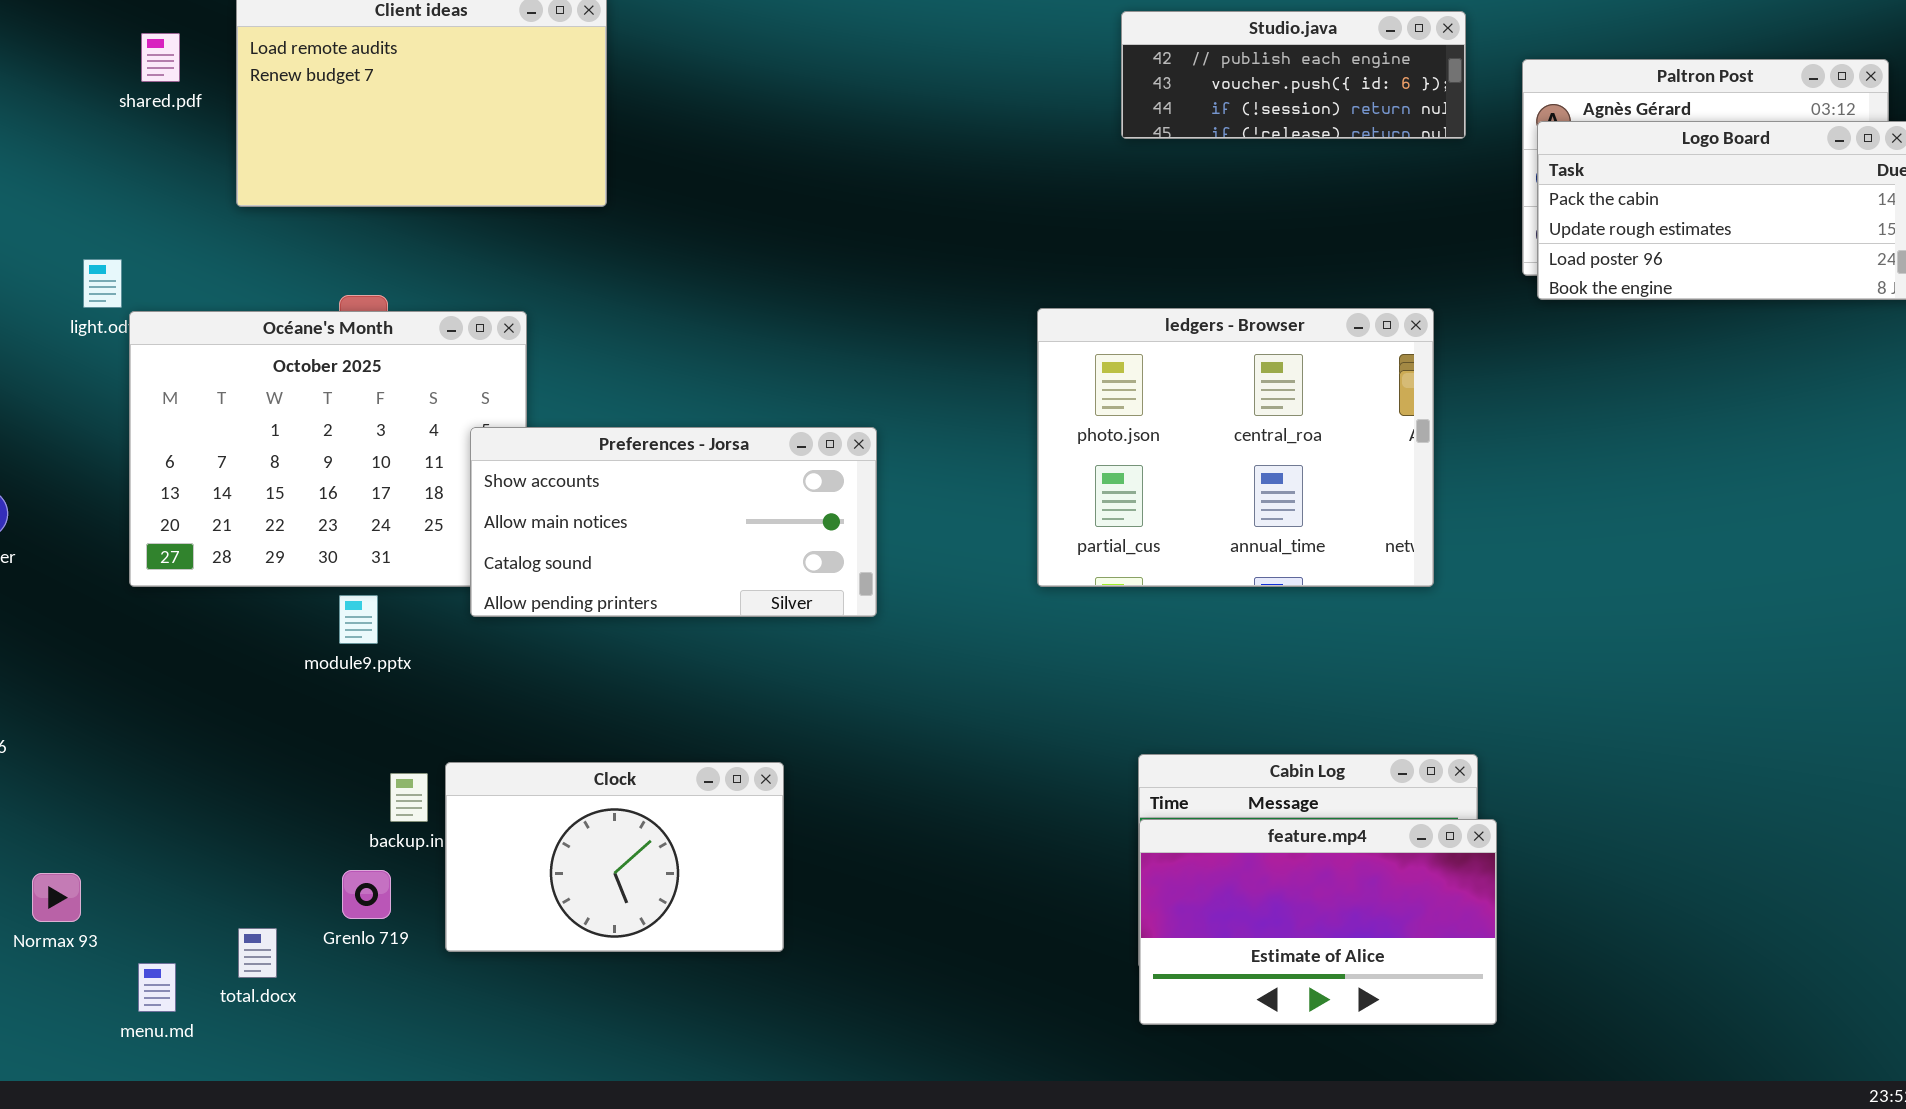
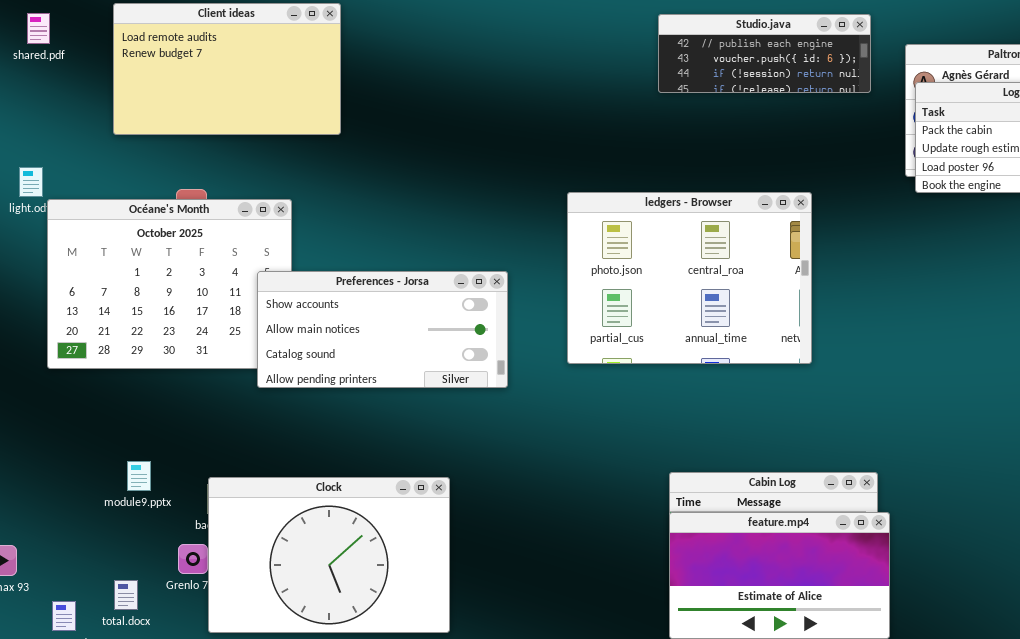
shared.pdf: [141,33,180,82] -> [27,13,50,44], moved
ledgers - Browser: [1037,308,1434,587] -> [567,192,812,364], moved
module9.pptx: [339,595,378,644] -> [127,461,151,491], moved
Clock: [445,762,784,952] -> [208,477,450,633], resized

